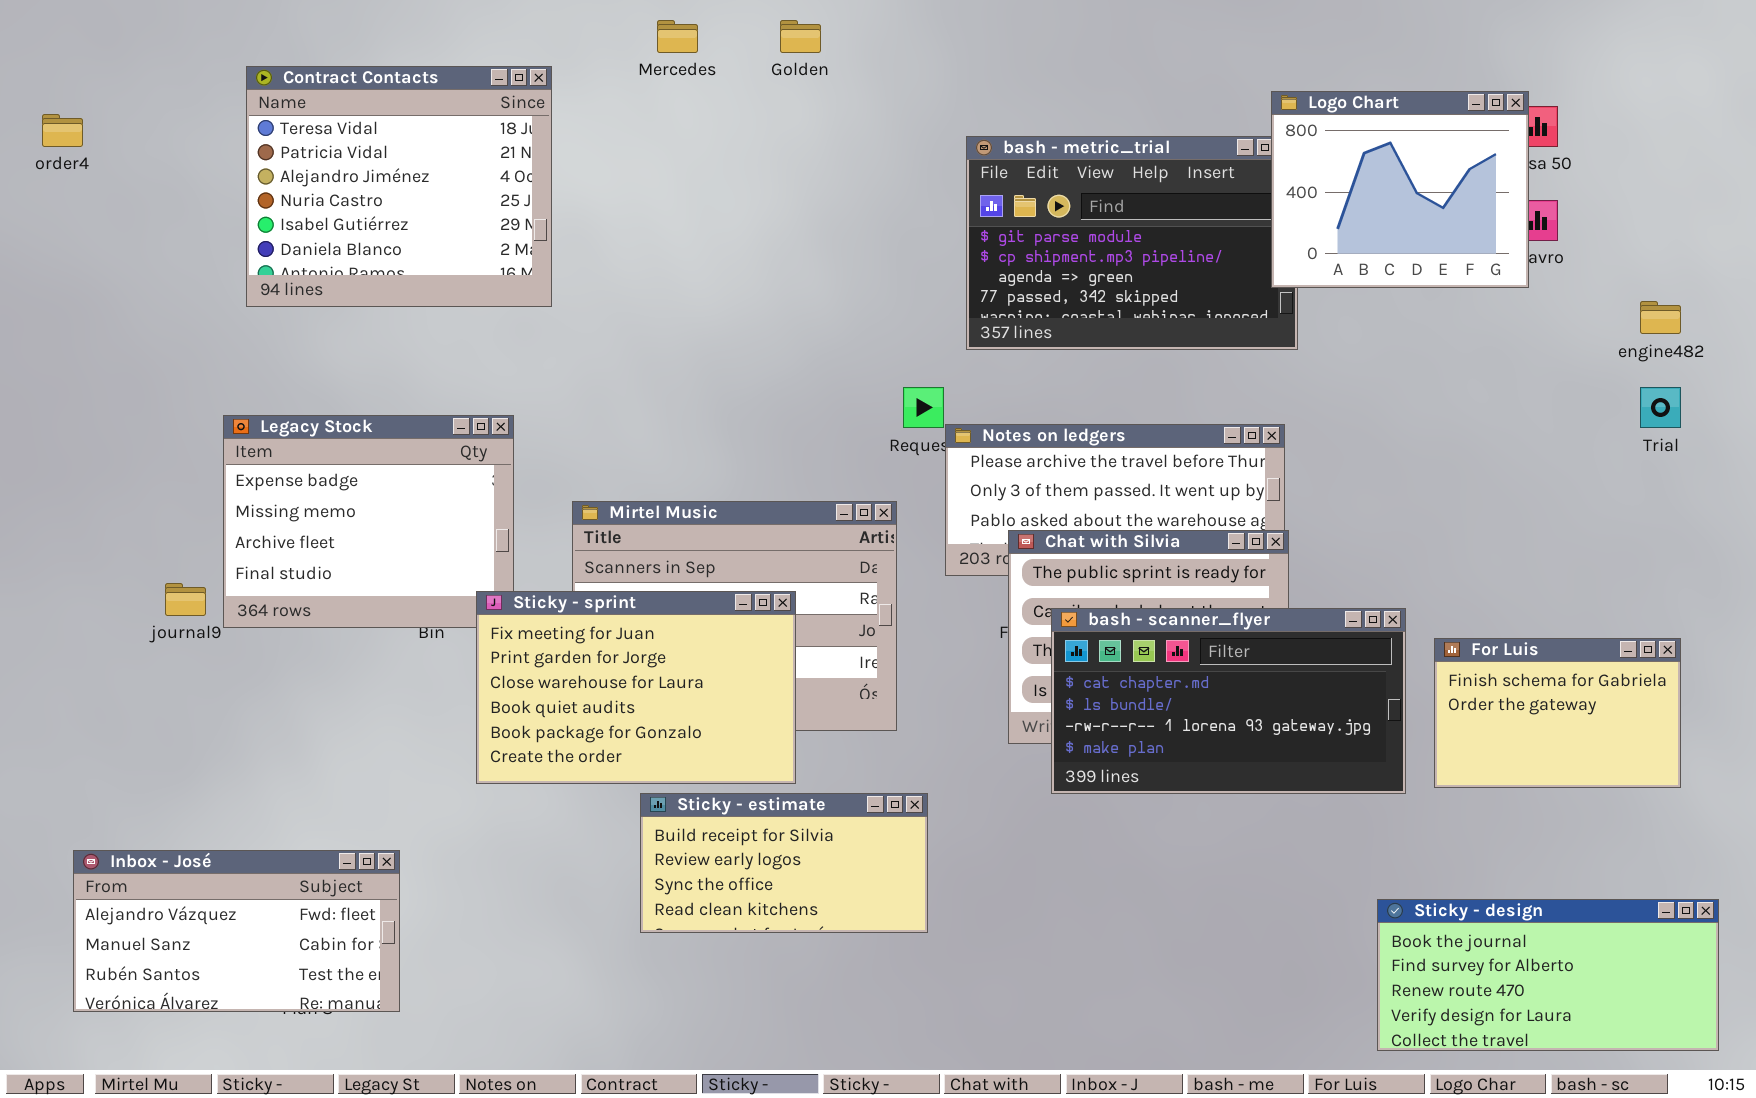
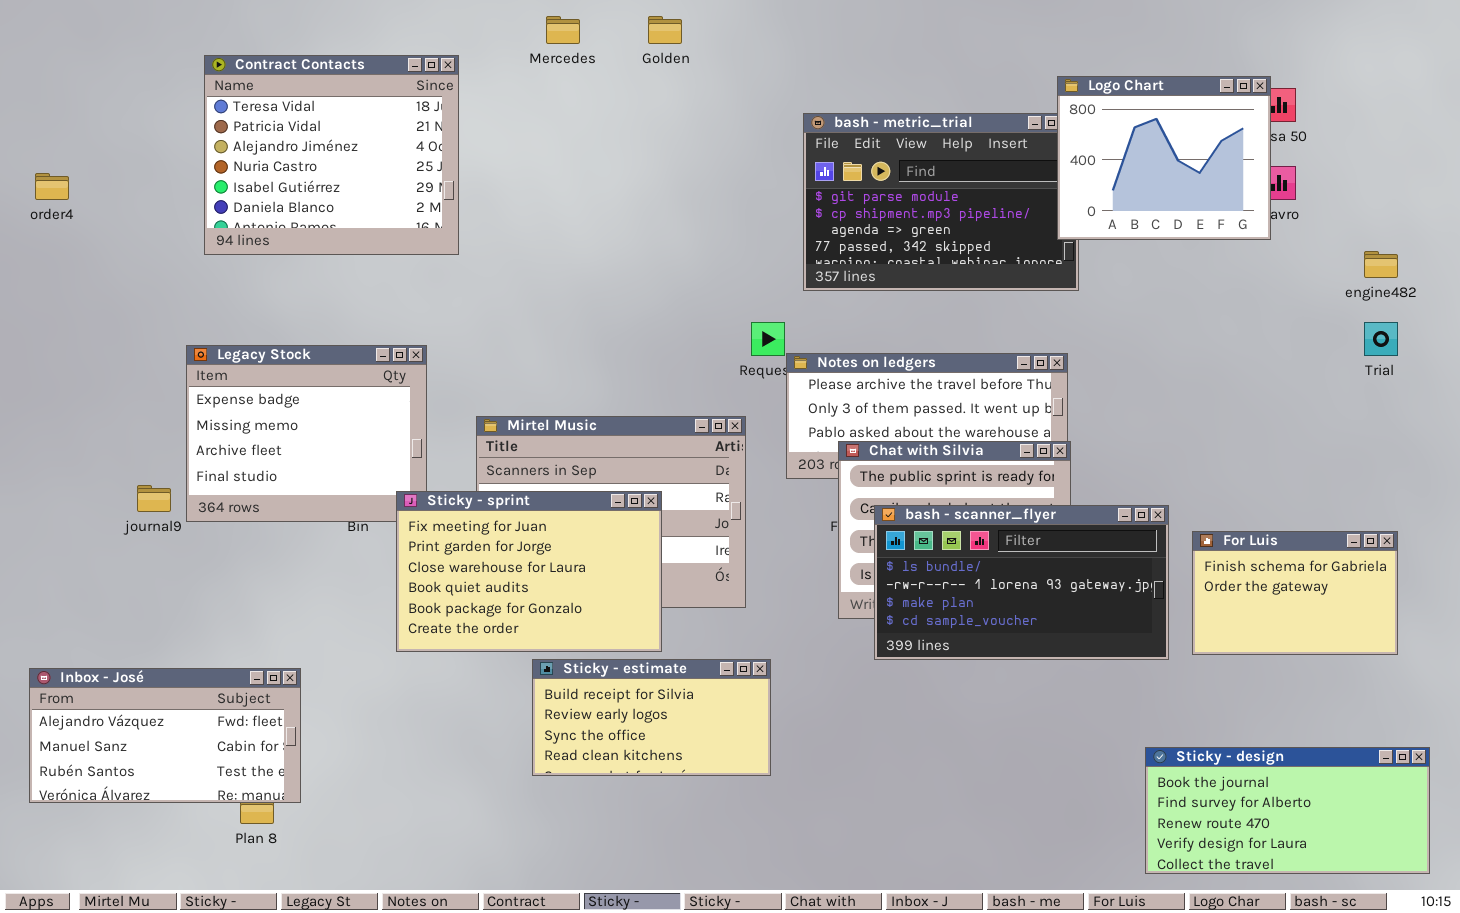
order4: [42,114,83,147] -> [35,173,69,200], moved
bash - scanner_flyer: [1051,608,1406,794] -> [874,505,1169,660], scrolled down 1 row
Inbox - José: [73,850,400,1012] -> [29,668,301,803], moved

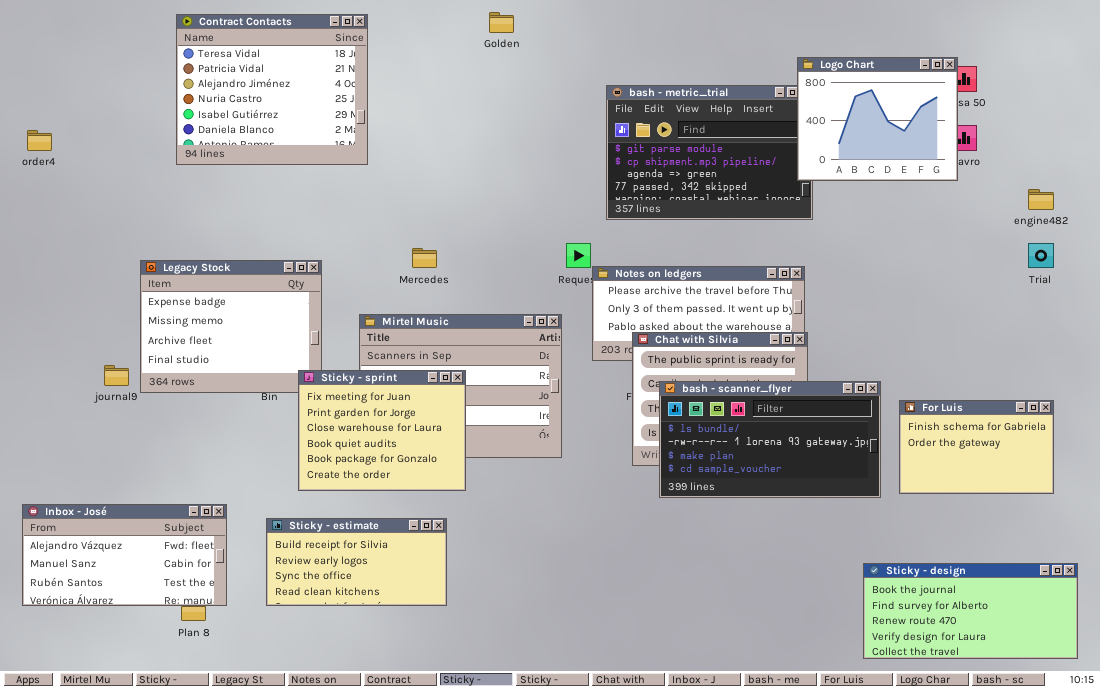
Mercedes: [546,16,580,44] -> [412,248,437,268], moved
Contract Contacts: [204,55,459,255] -> [176,14,368,165], moved
Sticky - sprint: [396,491,662,652] -> [298,370,466,491], resized
Sticky - estimate: [532,659,771,776] -> [266,518,447,606], moved

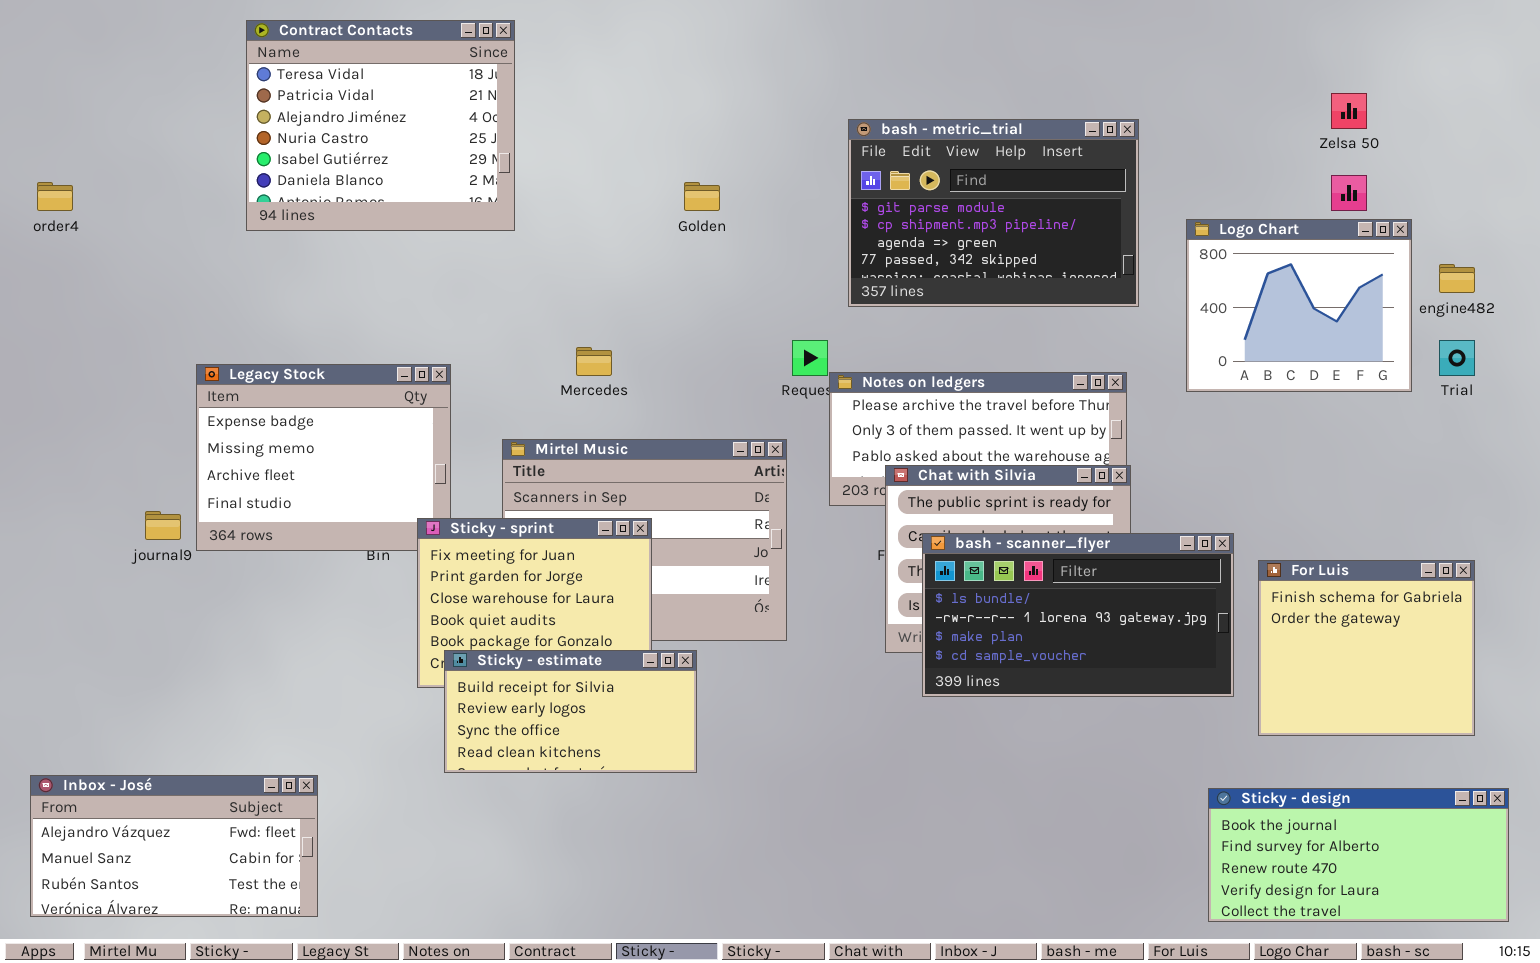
Golden: [489,12,514,33] -> [684,182,720,211], moved
Logo Chart: [797,57,958,181] -> [1186,219,1412,392], moved
For Luis: [899,400,1054,494] -> [1258,560,1475,736], resized
Inbox - José: [22,504,227,606] -> [30,775,318,917], moved
Sticky - estimate: [266,518,447,606] -> [444,650,697,773], moved

